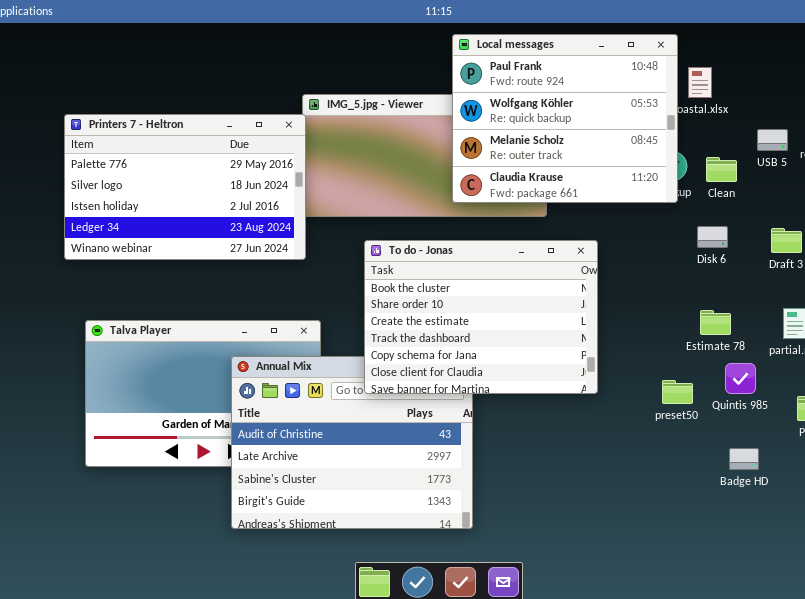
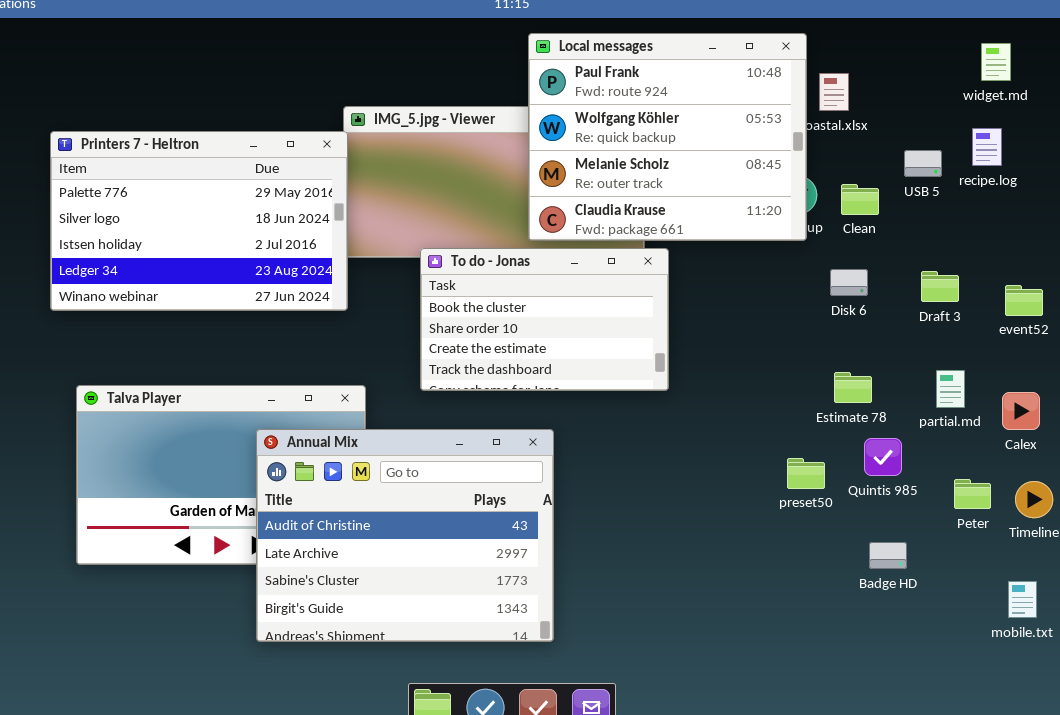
To do - Jonas: [364,240,598,394] -> [420,248,669,391], moved, resized

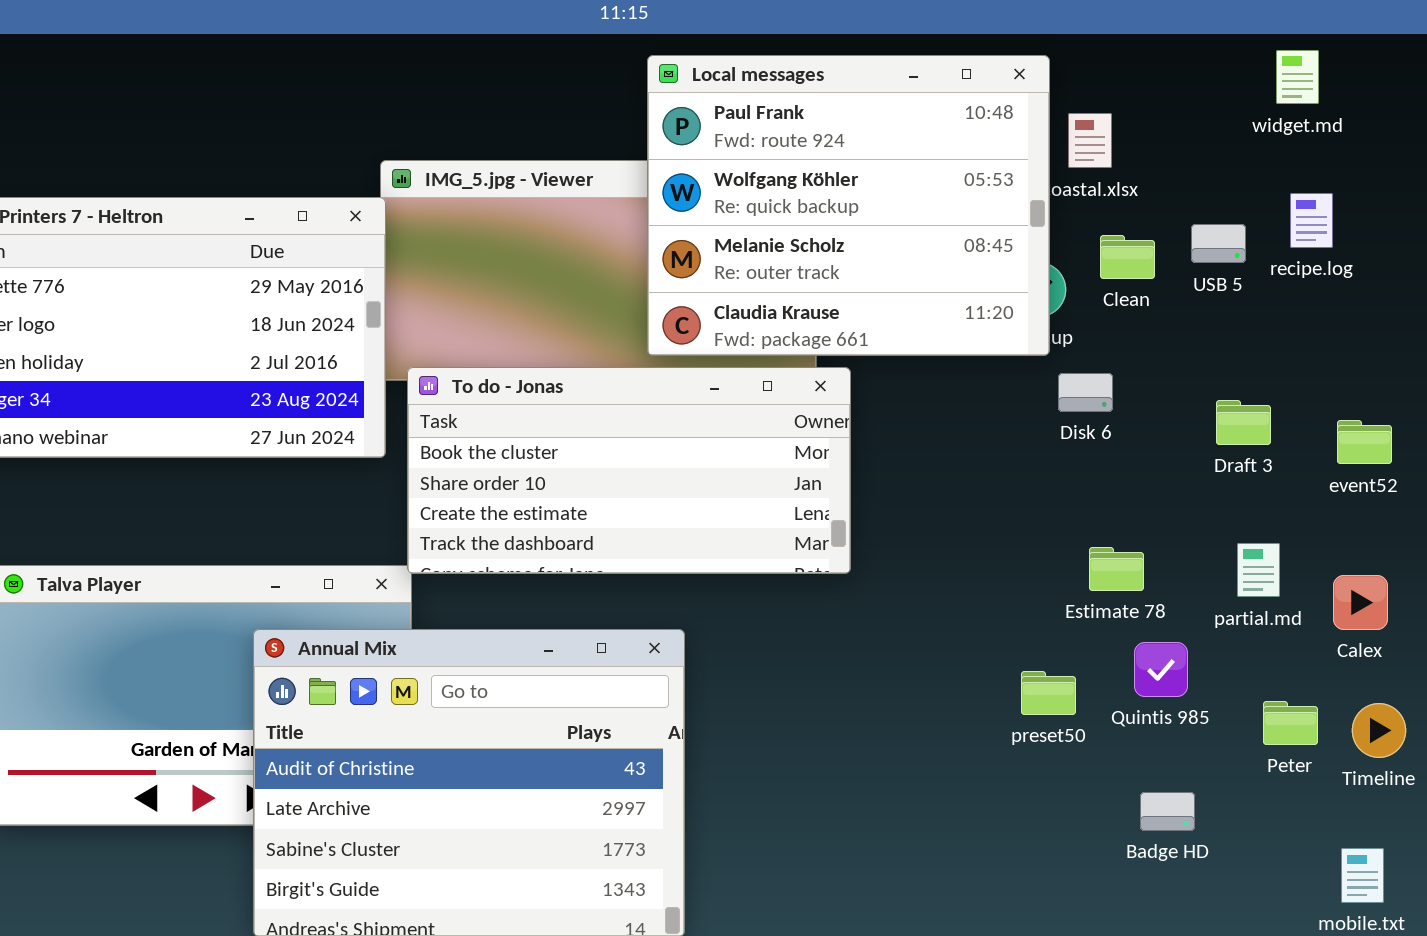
widget.md: [981,43,1011,81] -> [1276,50,1319,104], moved
Clean: [841,184,879,215] -> [1100,235,1155,279], moved
To do - Jonas: [420,248,669,391] -> [407,367,851,574], resized
Disk 6: [830,269,868,296] -> [1058,373,1113,412], moved

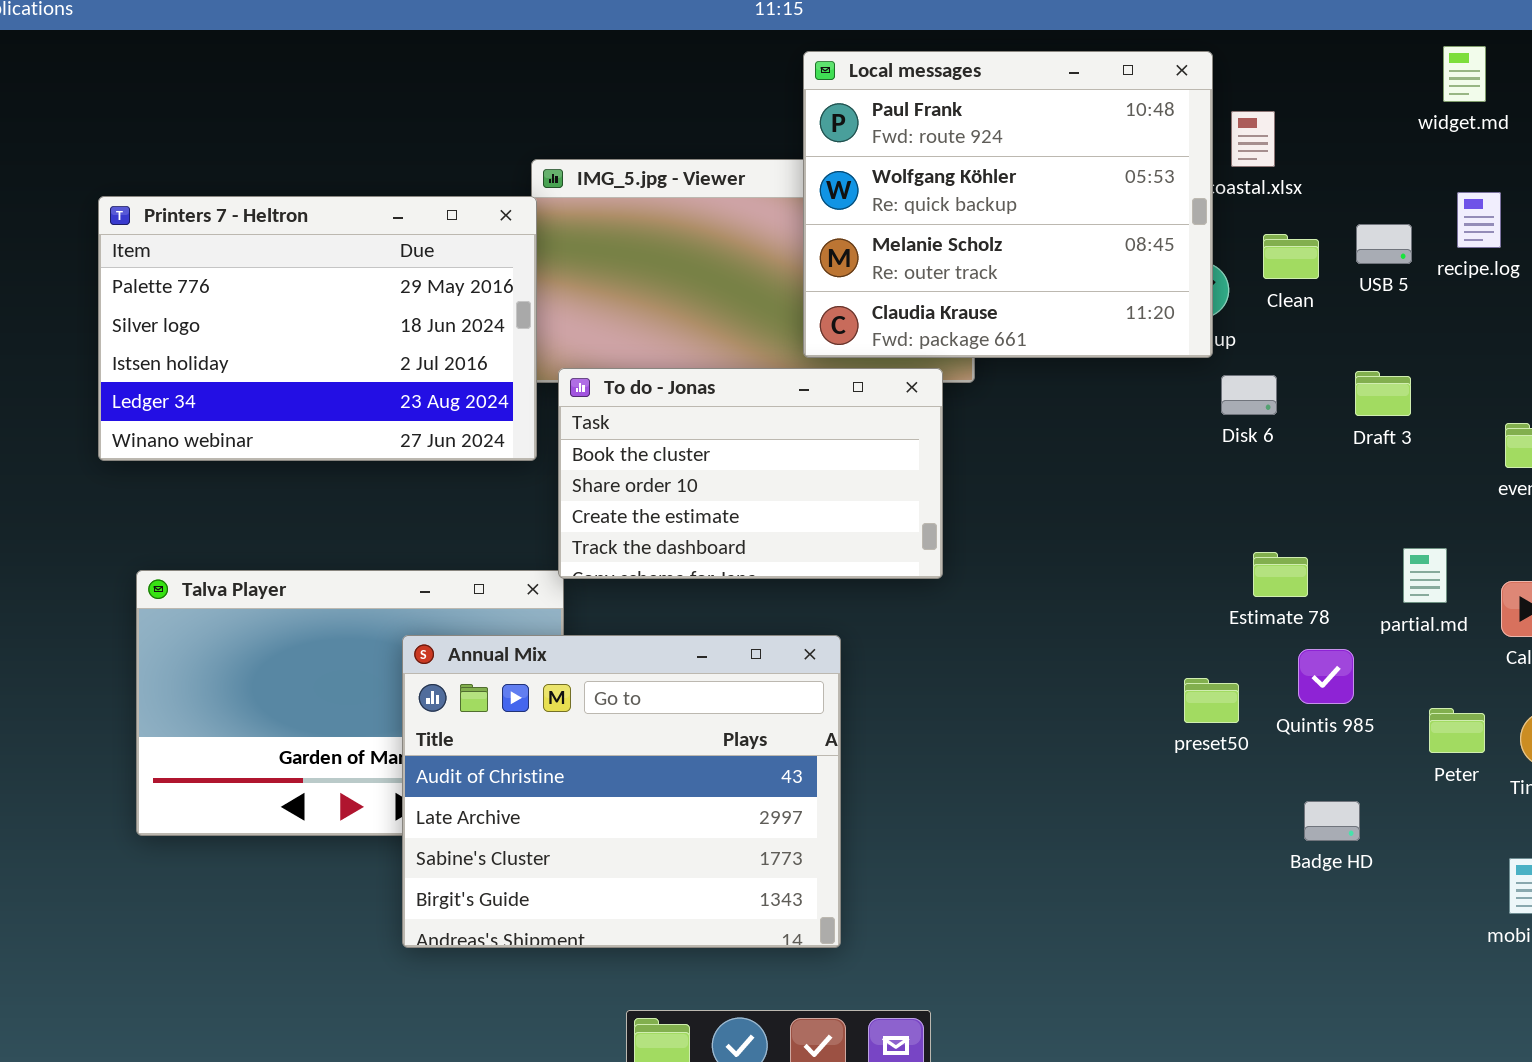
To do - Jonas: [407,367,851,574] -> [558,368,943,579], resized
Draft 3: [1216,400,1271,445] -> [1355,371,1411,416], moved

